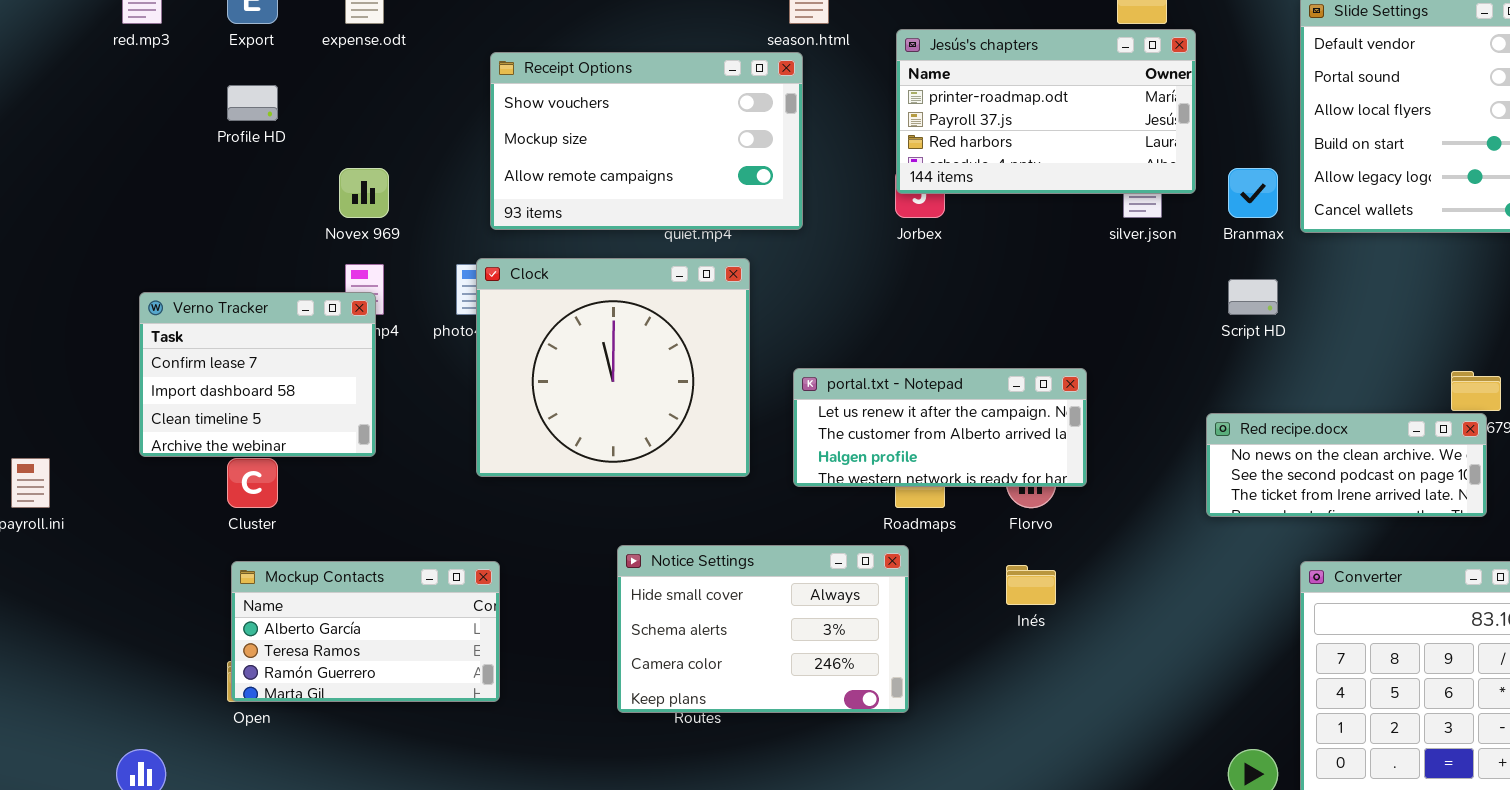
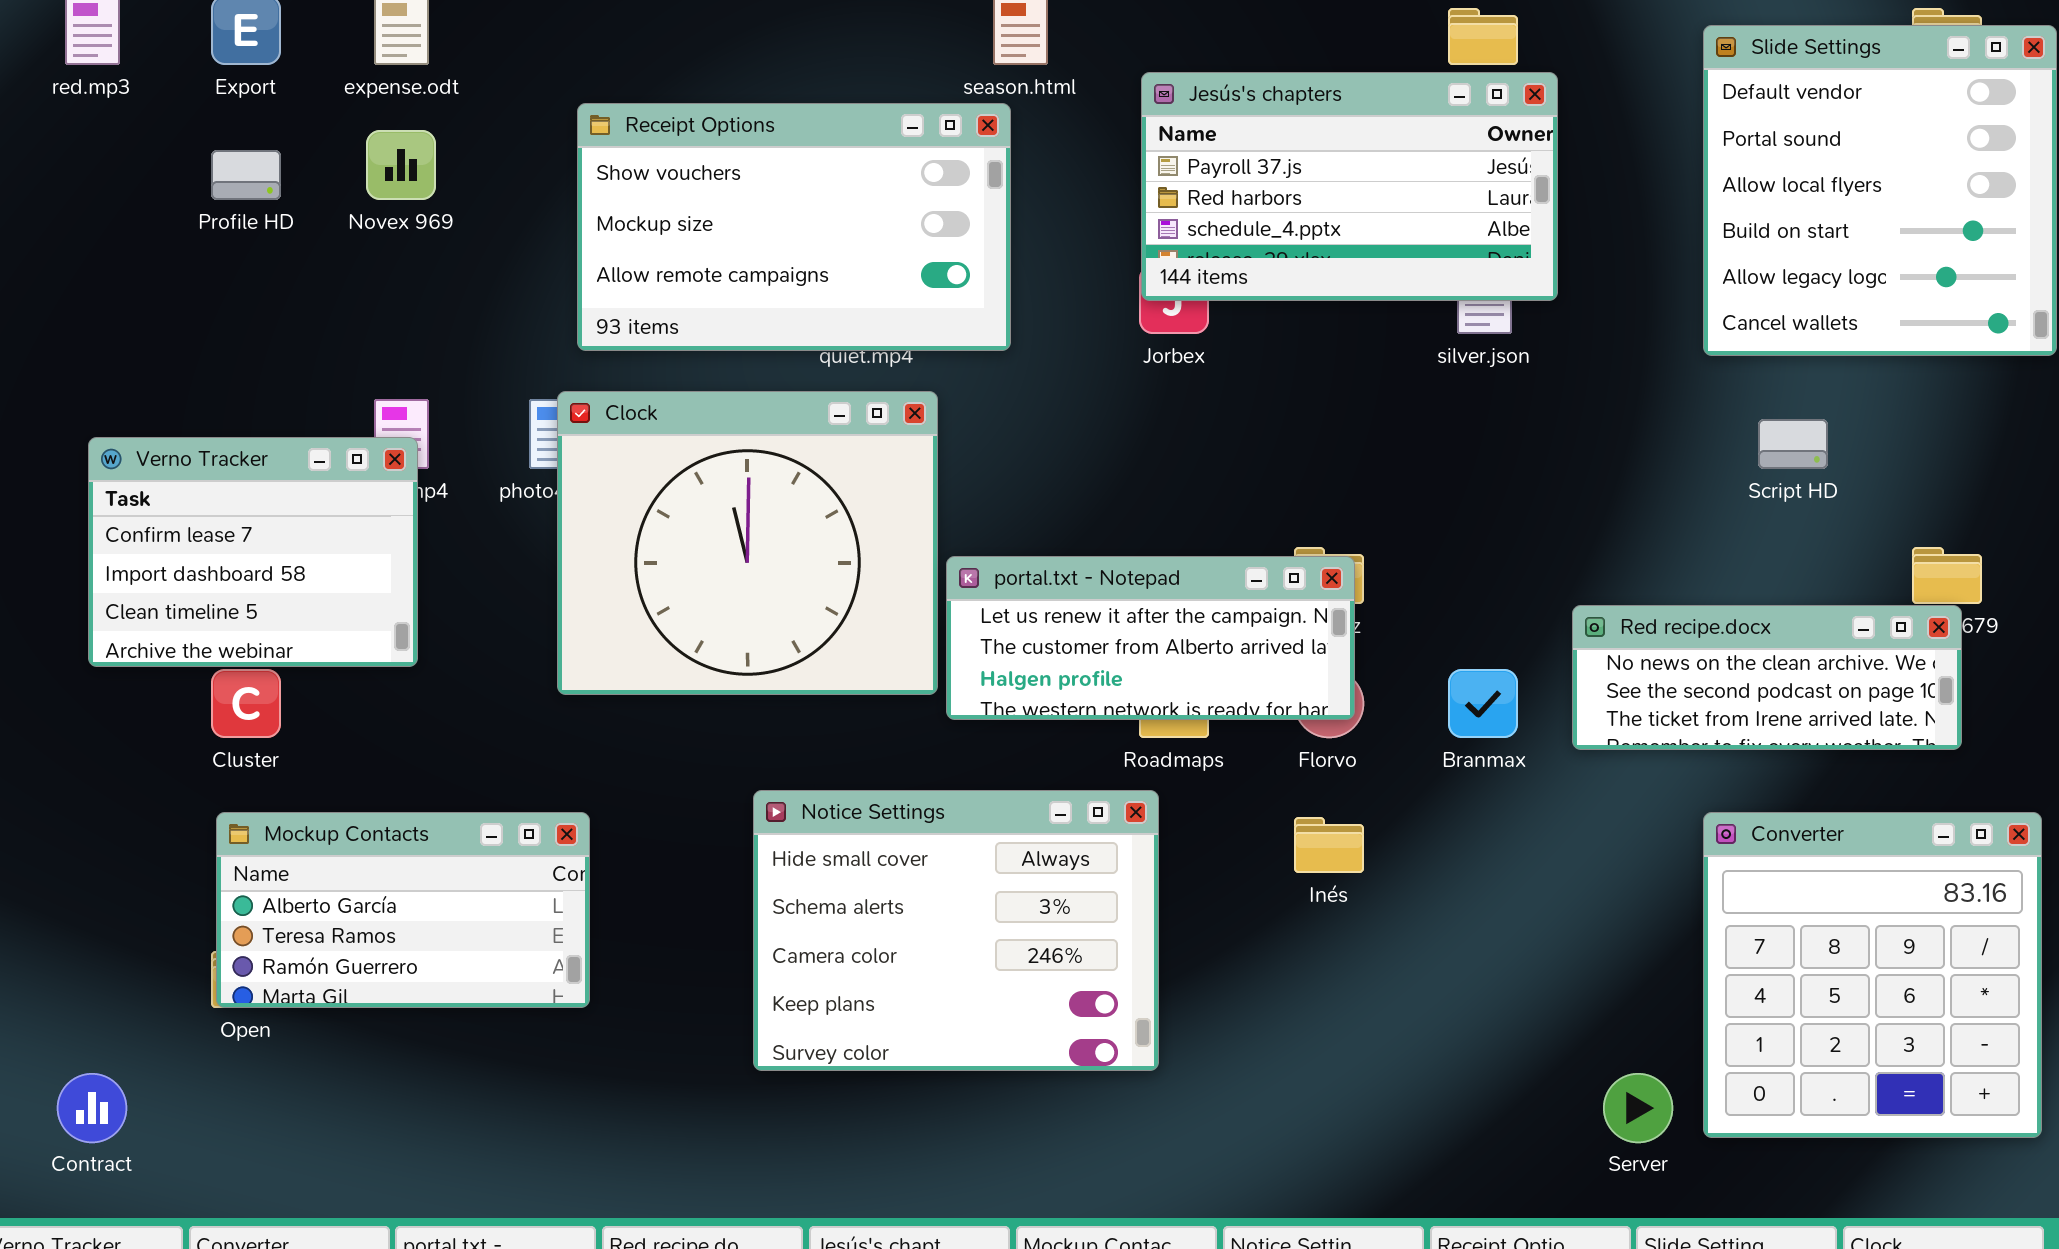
Jesús's chapters: [896,29,1196,194] -> [1141,72,1558,301], scrolled down 1 row
Novex 969: [339,168,389,218] -> [366,130,436,200], moved
Branmax: [1228,168,1278,218] -> [1448,669,1518,738], moved
Script HD: [1228,279,1278,315] -> [1758,419,1828,469], moved
portal.txt - Notepad: [793,368,1087,487] -> [946,556,1355,720], moved
Notice Settings: [617,545,909,713] -> [753,790,1159,1071], resized

